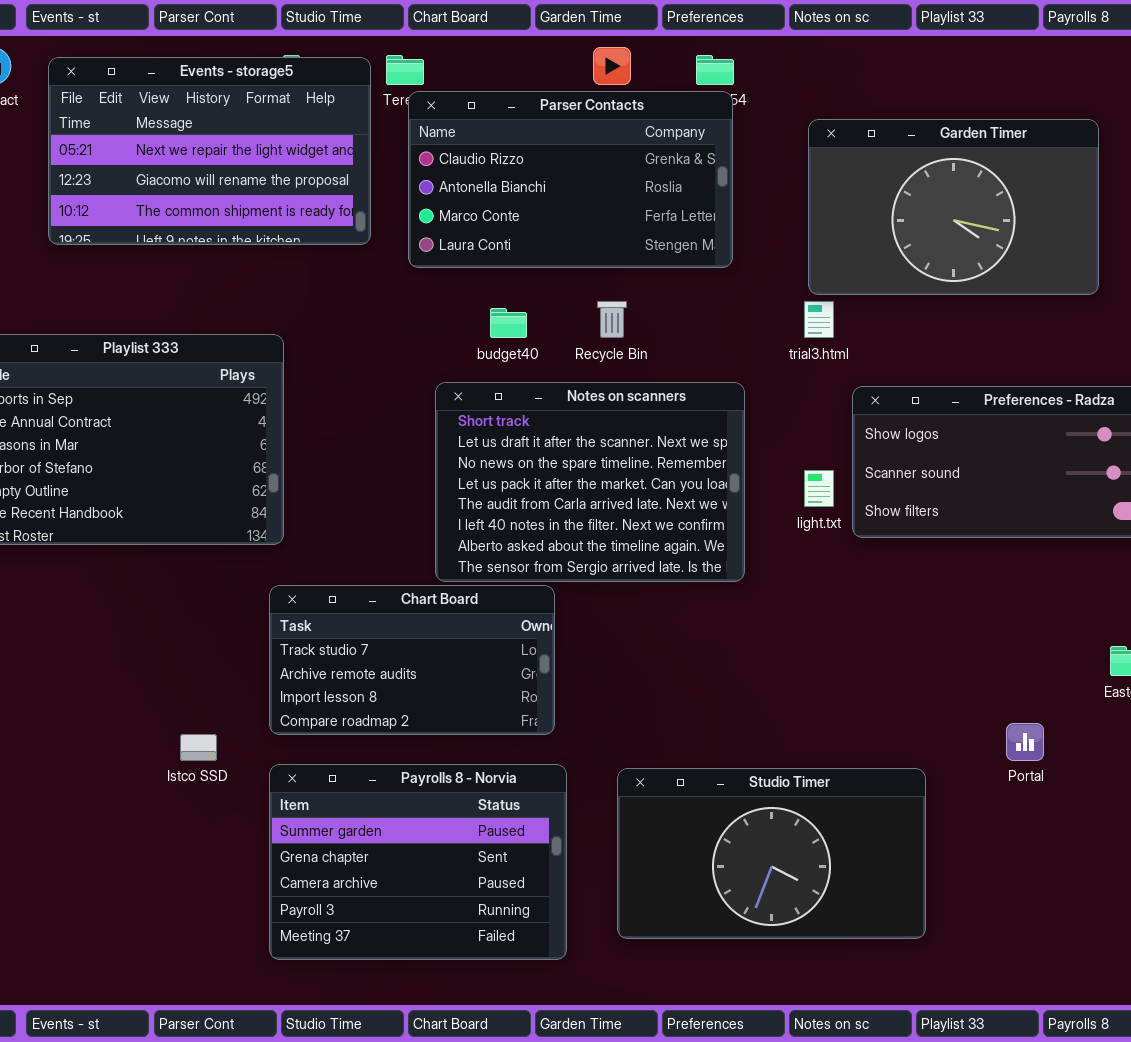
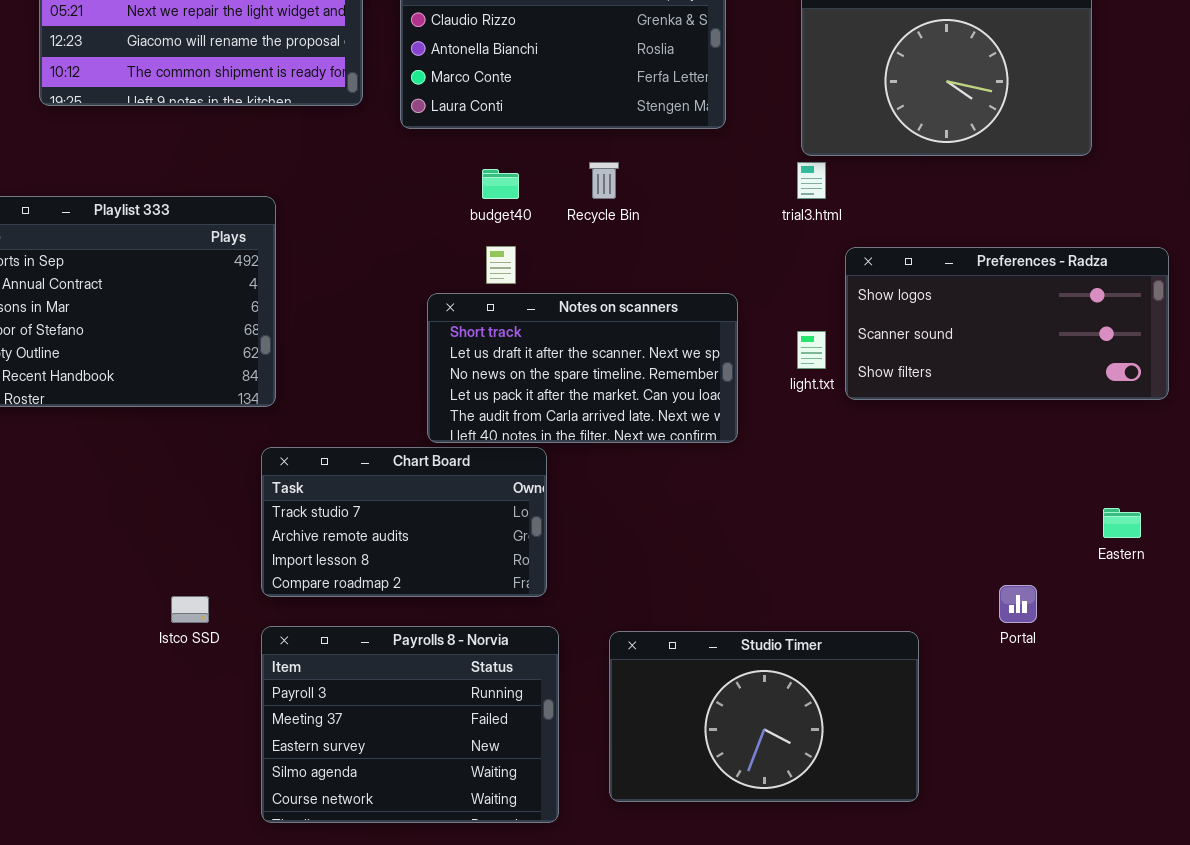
Notes on scanners: [435,382,745,582] -> [427,293,738,443], resized
Payrolls 8 - Norvia: [269,764,567,960] -> [261,626,559,823], scrolled down 3 rows

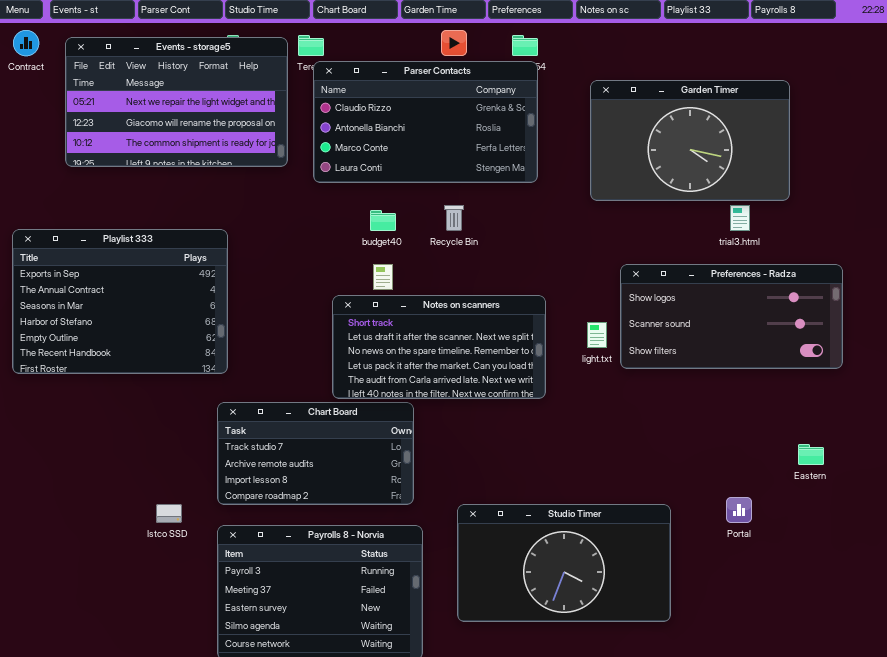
trial3.html: [797,162,826,199] -> [730,205,750,231], moved
Studio Timer: [609,631,919,802] -> [457,504,671,622], moved

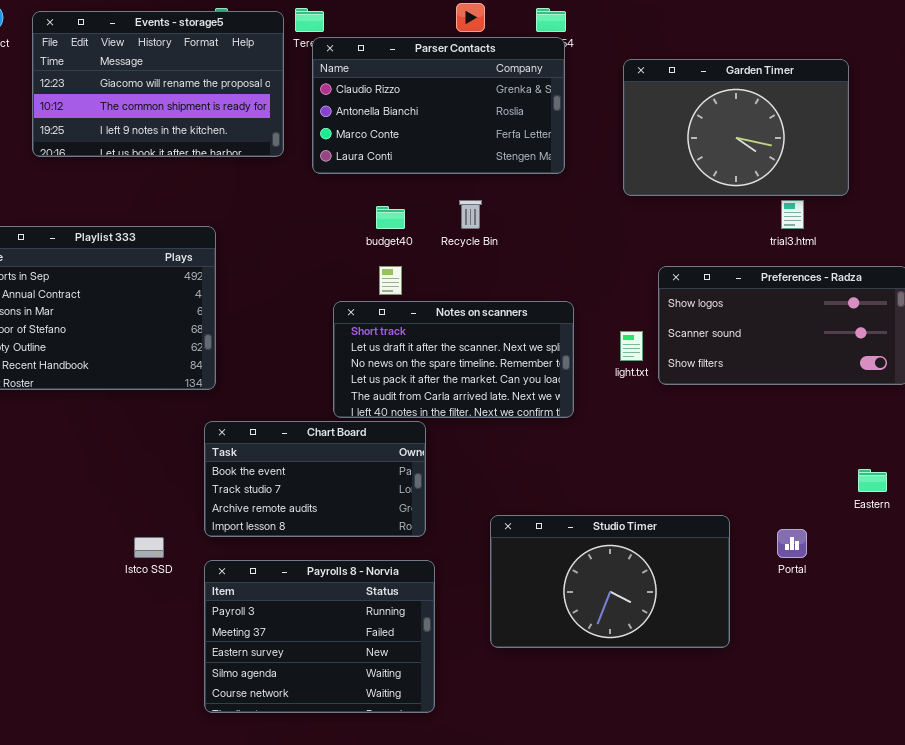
Events - storage5: [65,37,288,167] -> [32,11,284,157], scrolled down 1 row
Chart Board: [217,402,414,505] -> [204,421,426,537], scrolled up 1 row
Studio Timer: [457,504,671,622] -> [490,515,730,648], moved

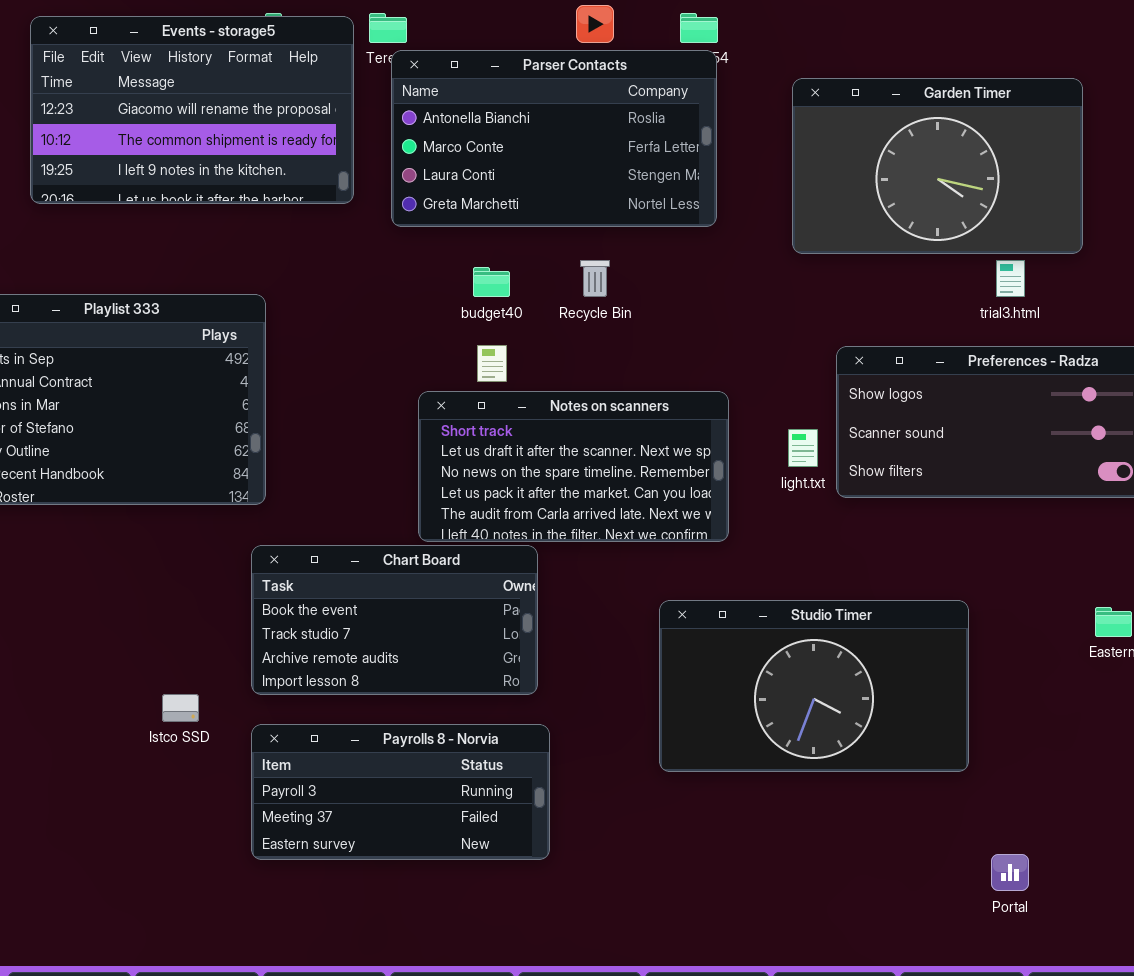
Parser Contacts: [312,37,565,174] -> [391,50,717,227], scrolled down 1 row
Studio Timer: [490,515,730,648] -> [659,600,969,772], moved
Portal: [777,529,807,558] -> [991,854,1029,891], moved
Payrolls 8 - Norvia: [204,560,435,713] -> [251,724,550,860], resized

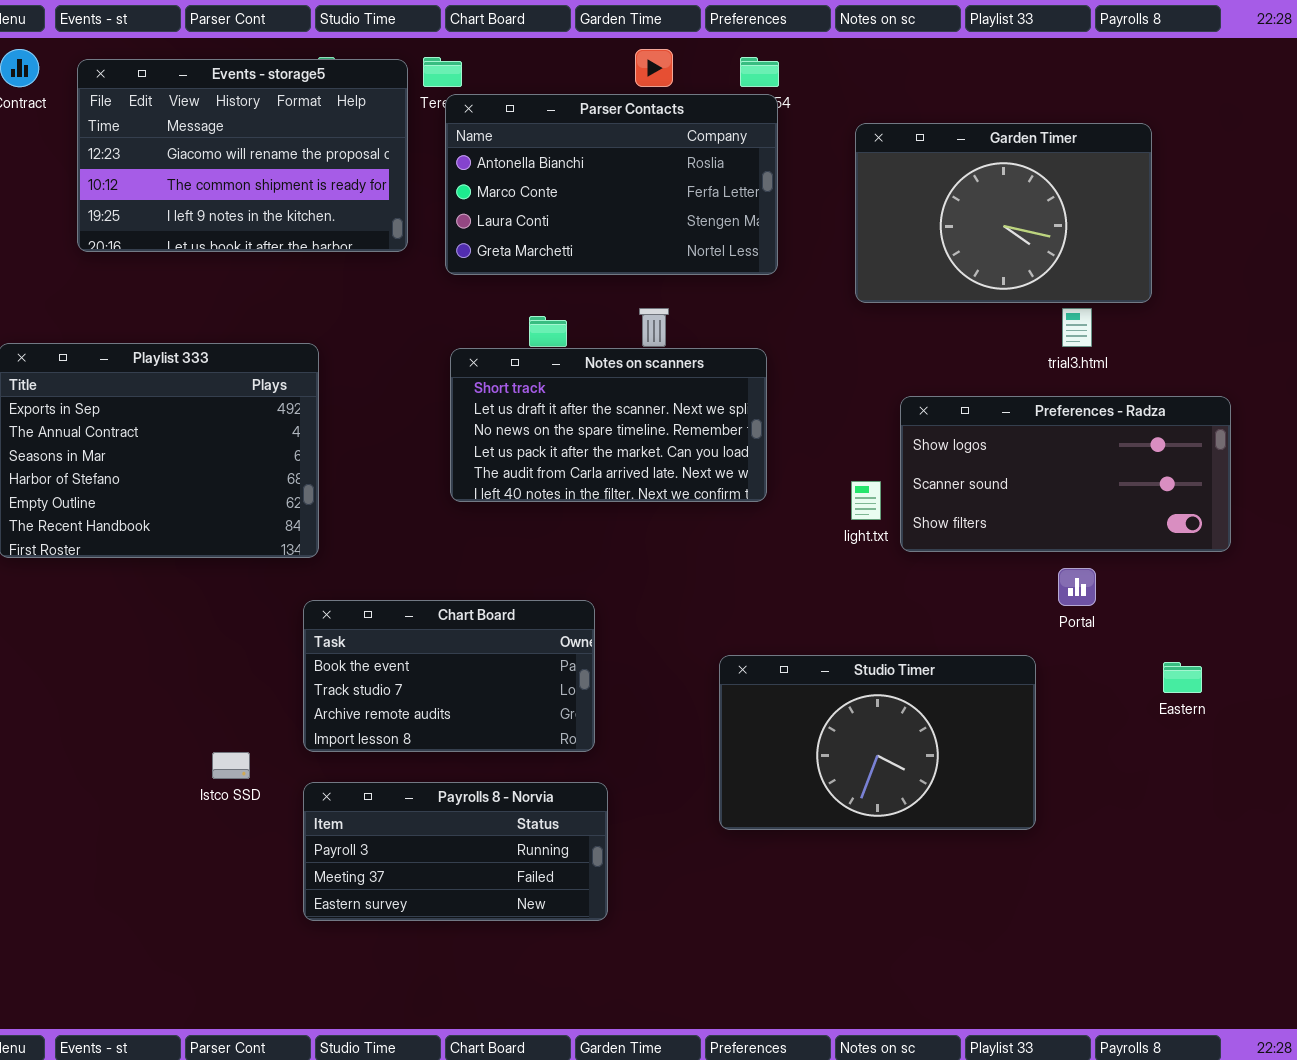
Notes on scanners: [418,391,729,542] -> [450,348,767,502], moved
Portal: [991,854,1029,891] -> [1058,568,1096,606], moved

